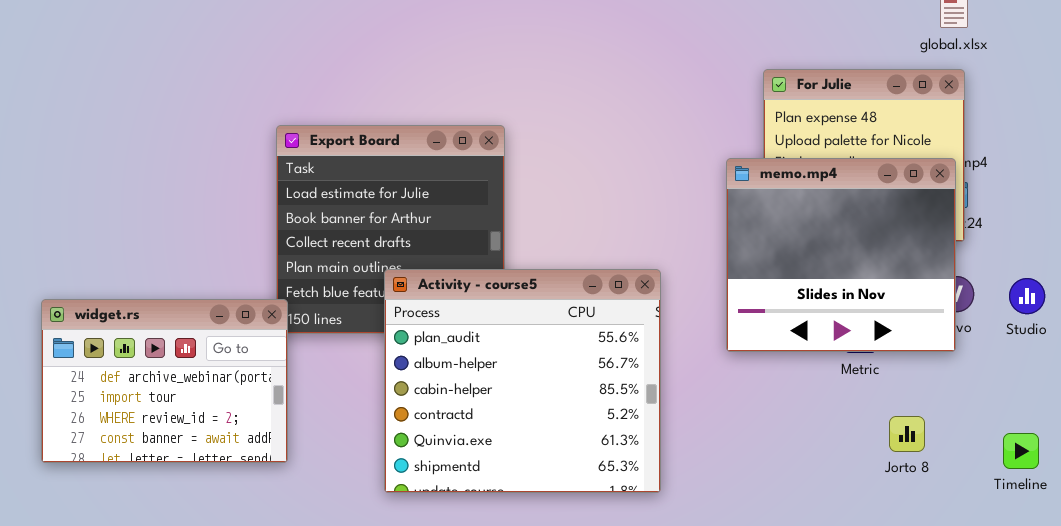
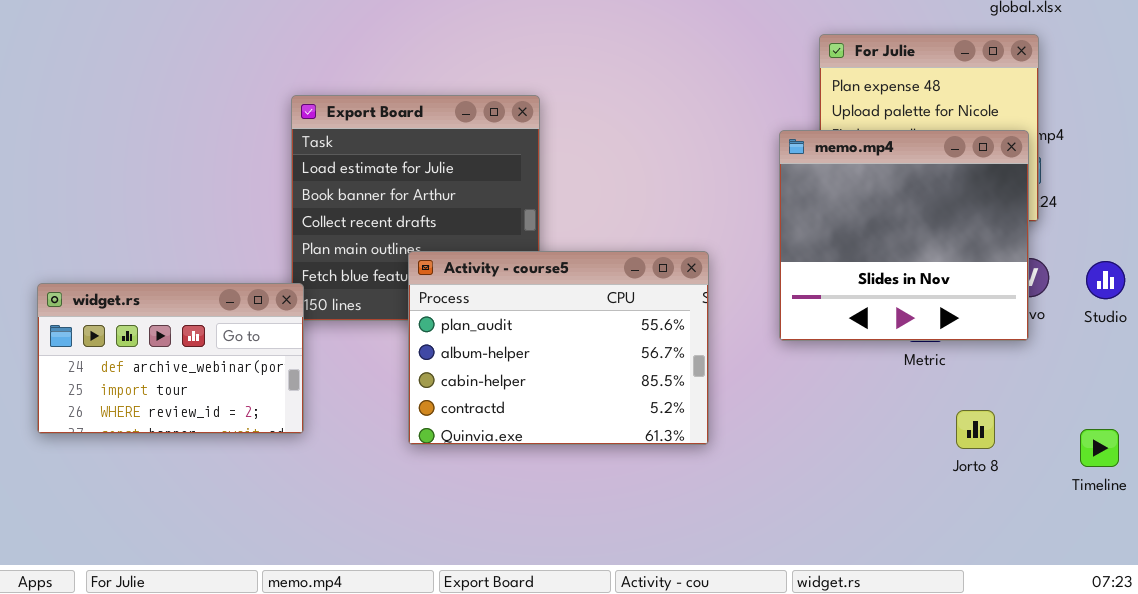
Activity - course5: [384,269,661,493] -> [408,251,709,445], resized
widget.rs: [41,299,288,463] -> [37,283,304,434], resized

